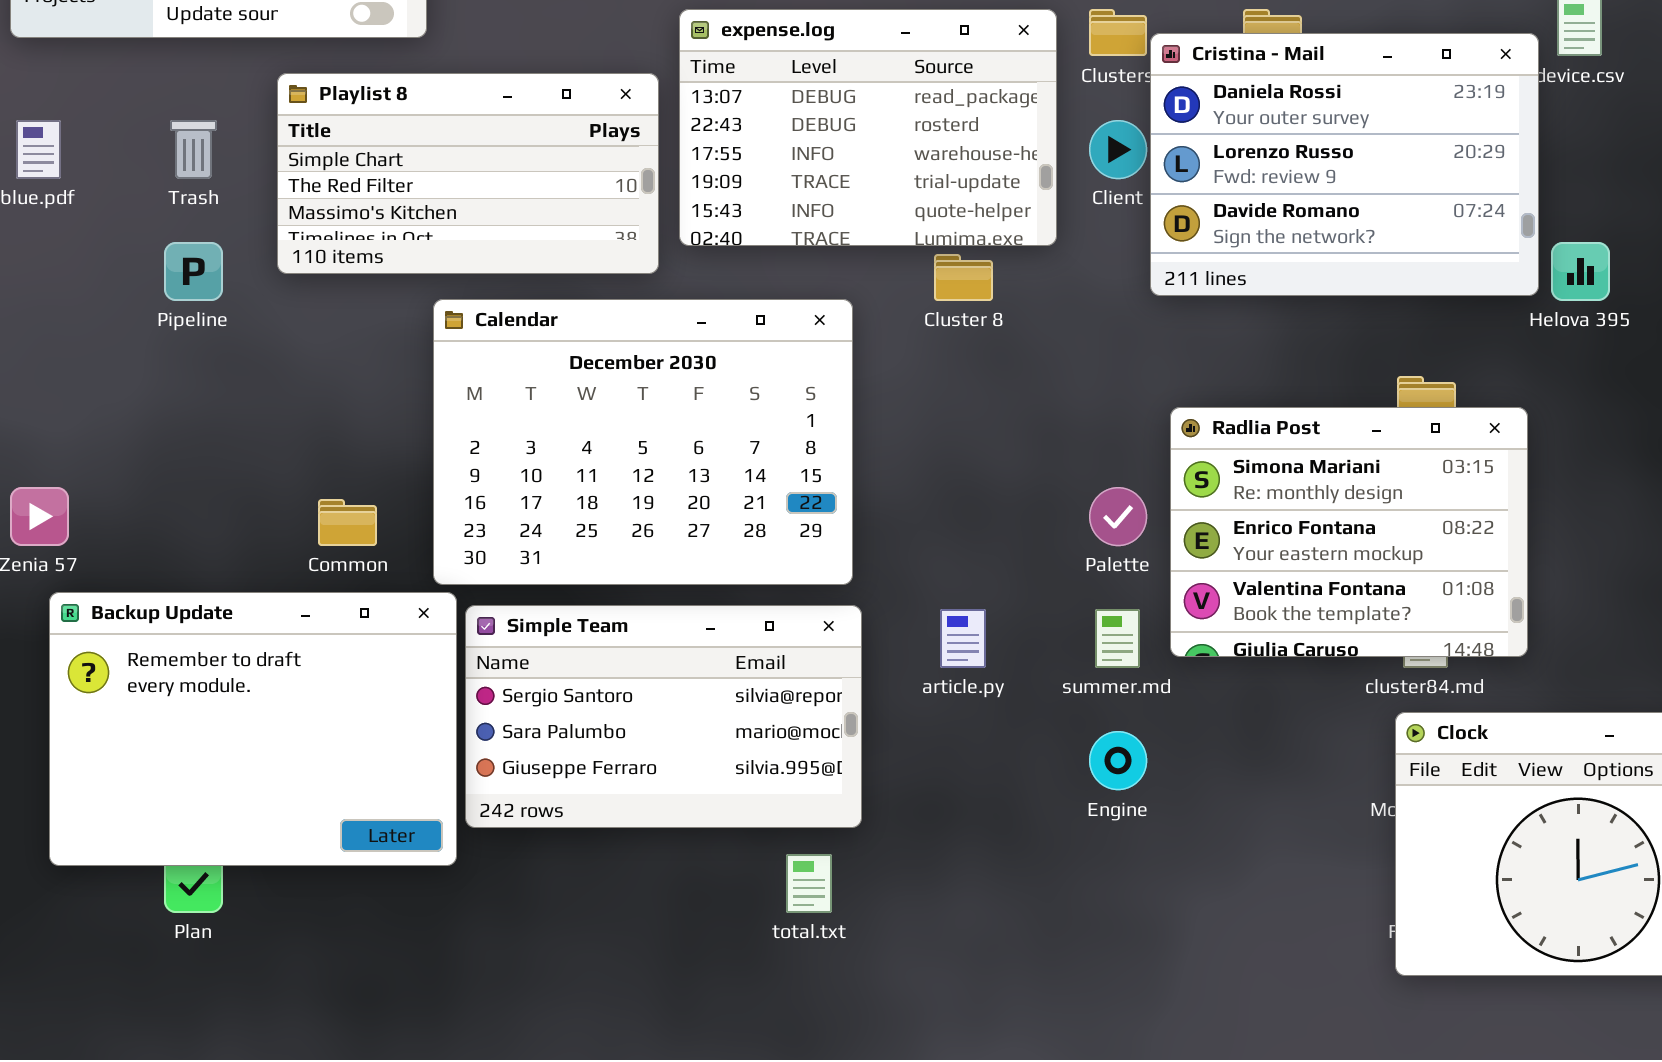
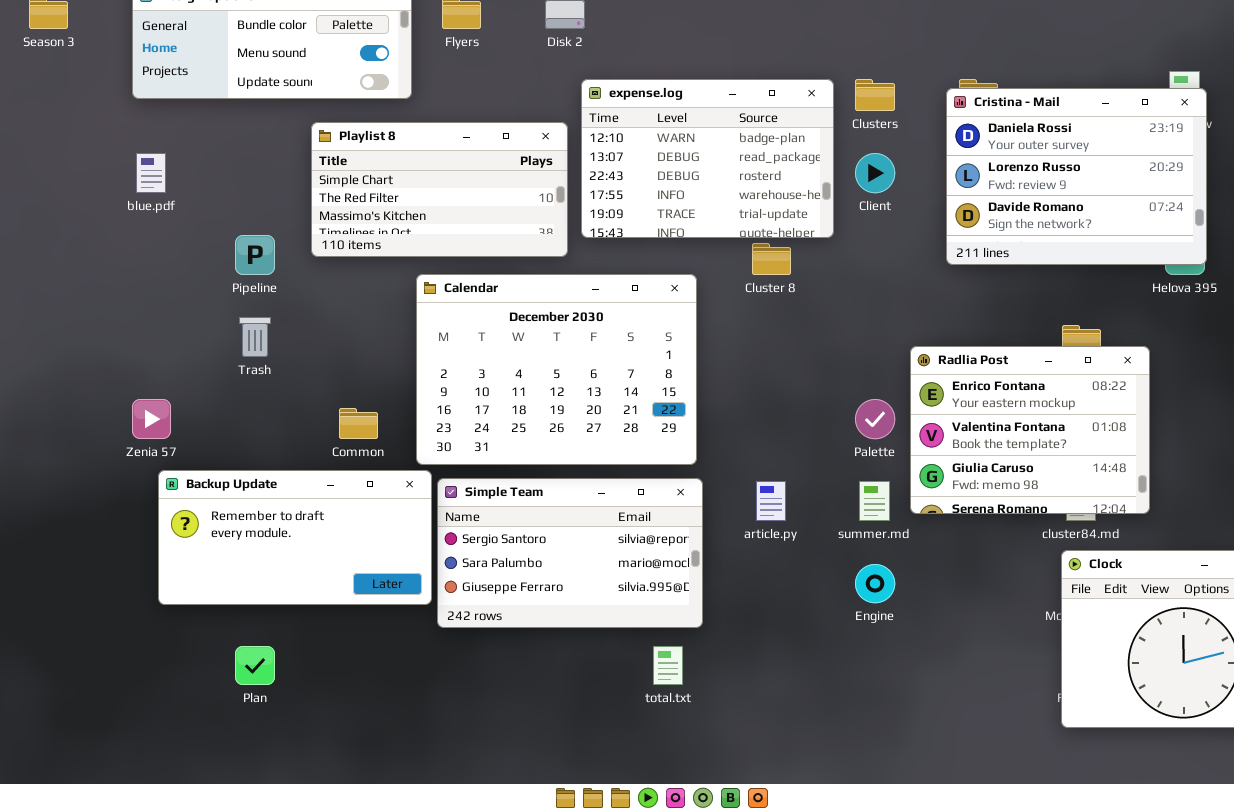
expense.log: [679,9,1057,246] -> [581,79,834,238], scrolled up 1 row
Cristina - Mail: [1150,33,1539,296] -> [946,88,1207,265], moved
Trash: [170,120,217,179] -> [239,317,271,357], moved
Radlia Post: [1170,407,1528,657] -> [910,346,1150,514], scrolled down 1 row
Backup Update: [49,592,457,866] -> [158,470,432,605], resized

